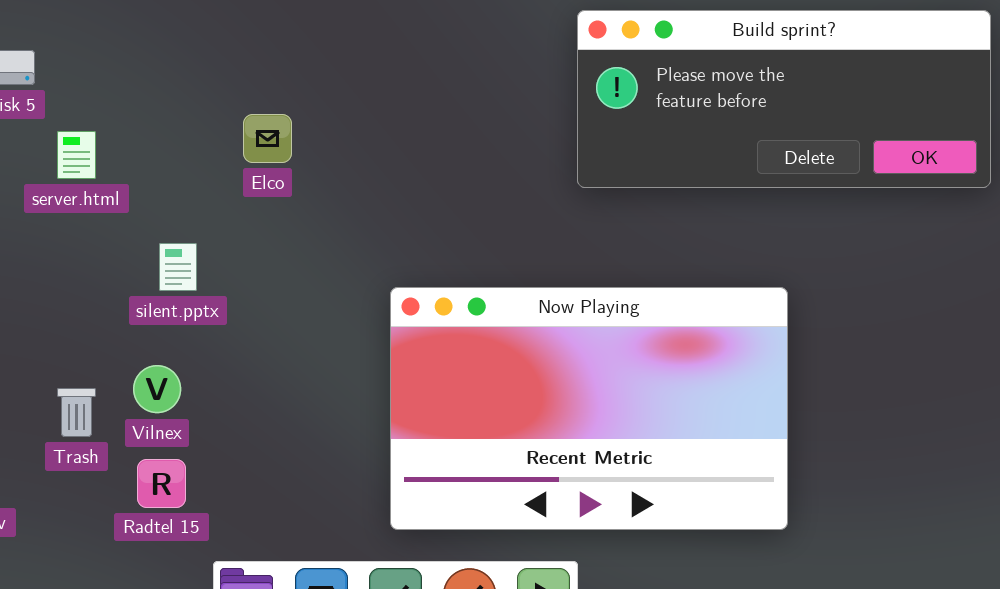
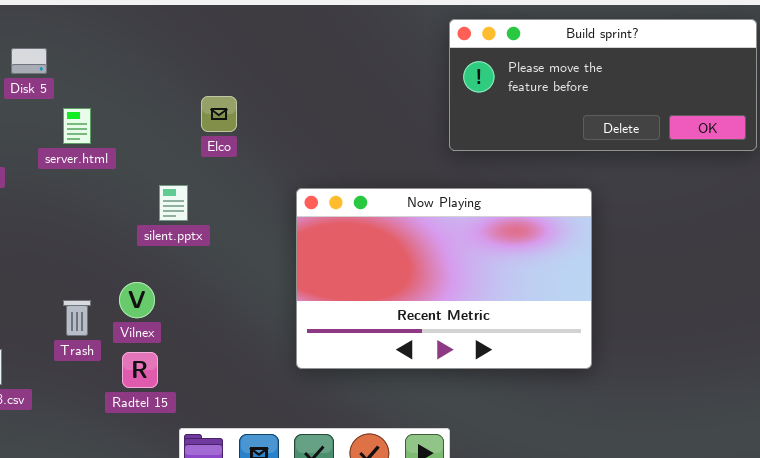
silent.pptx: [159,243,197,291] -> [159,185,188,221], moved
Now Playing: [390,287,788,530] -> [296,188,592,369], moved

